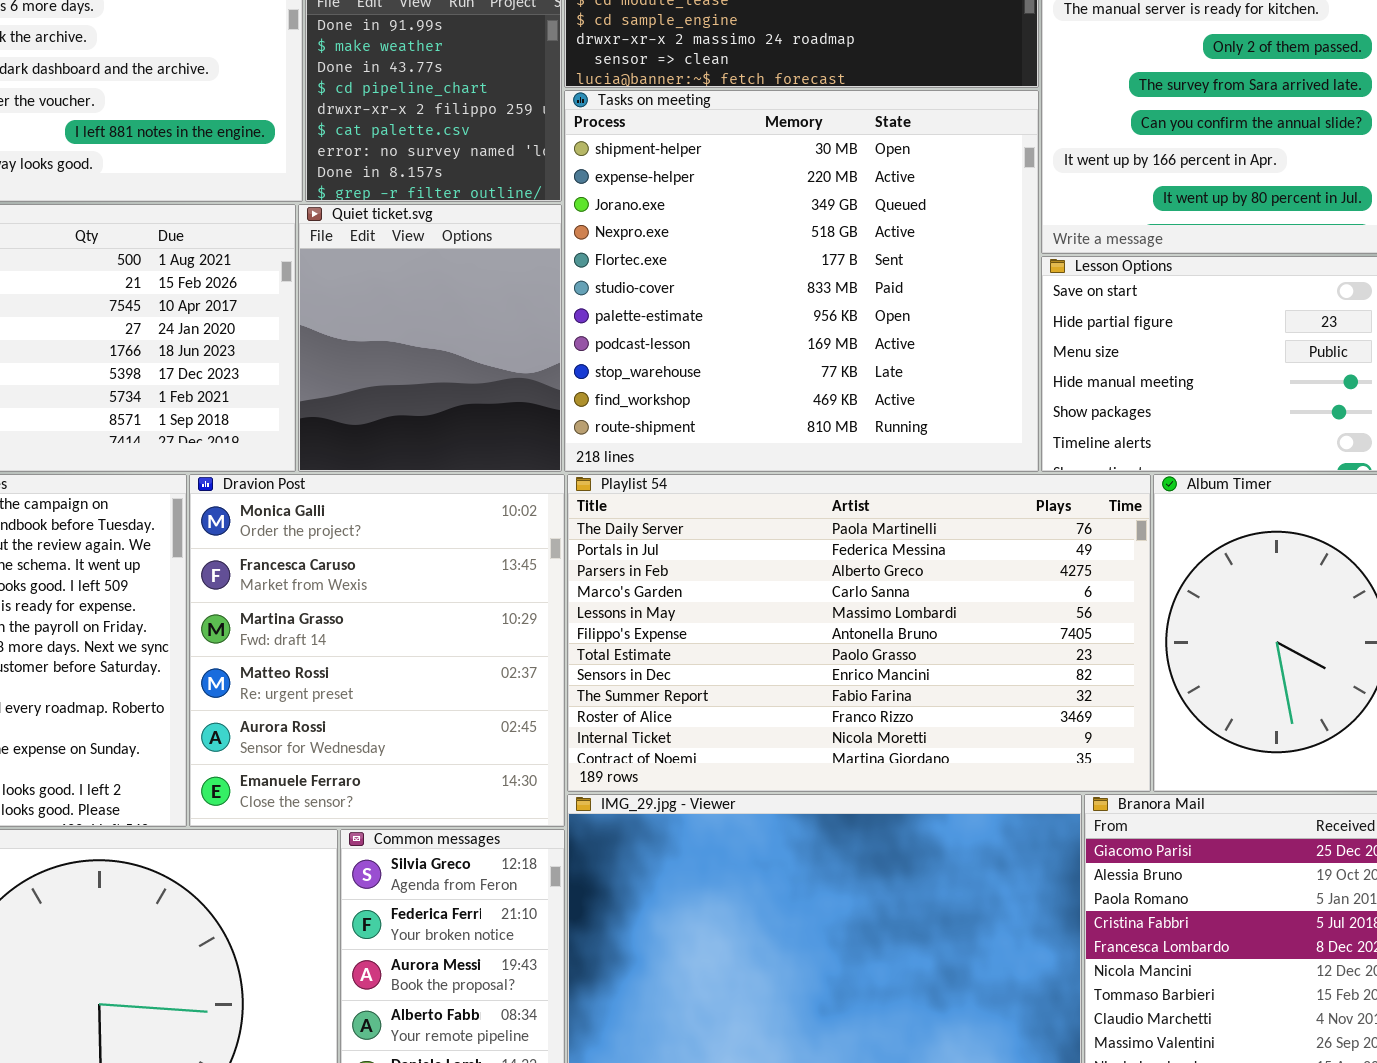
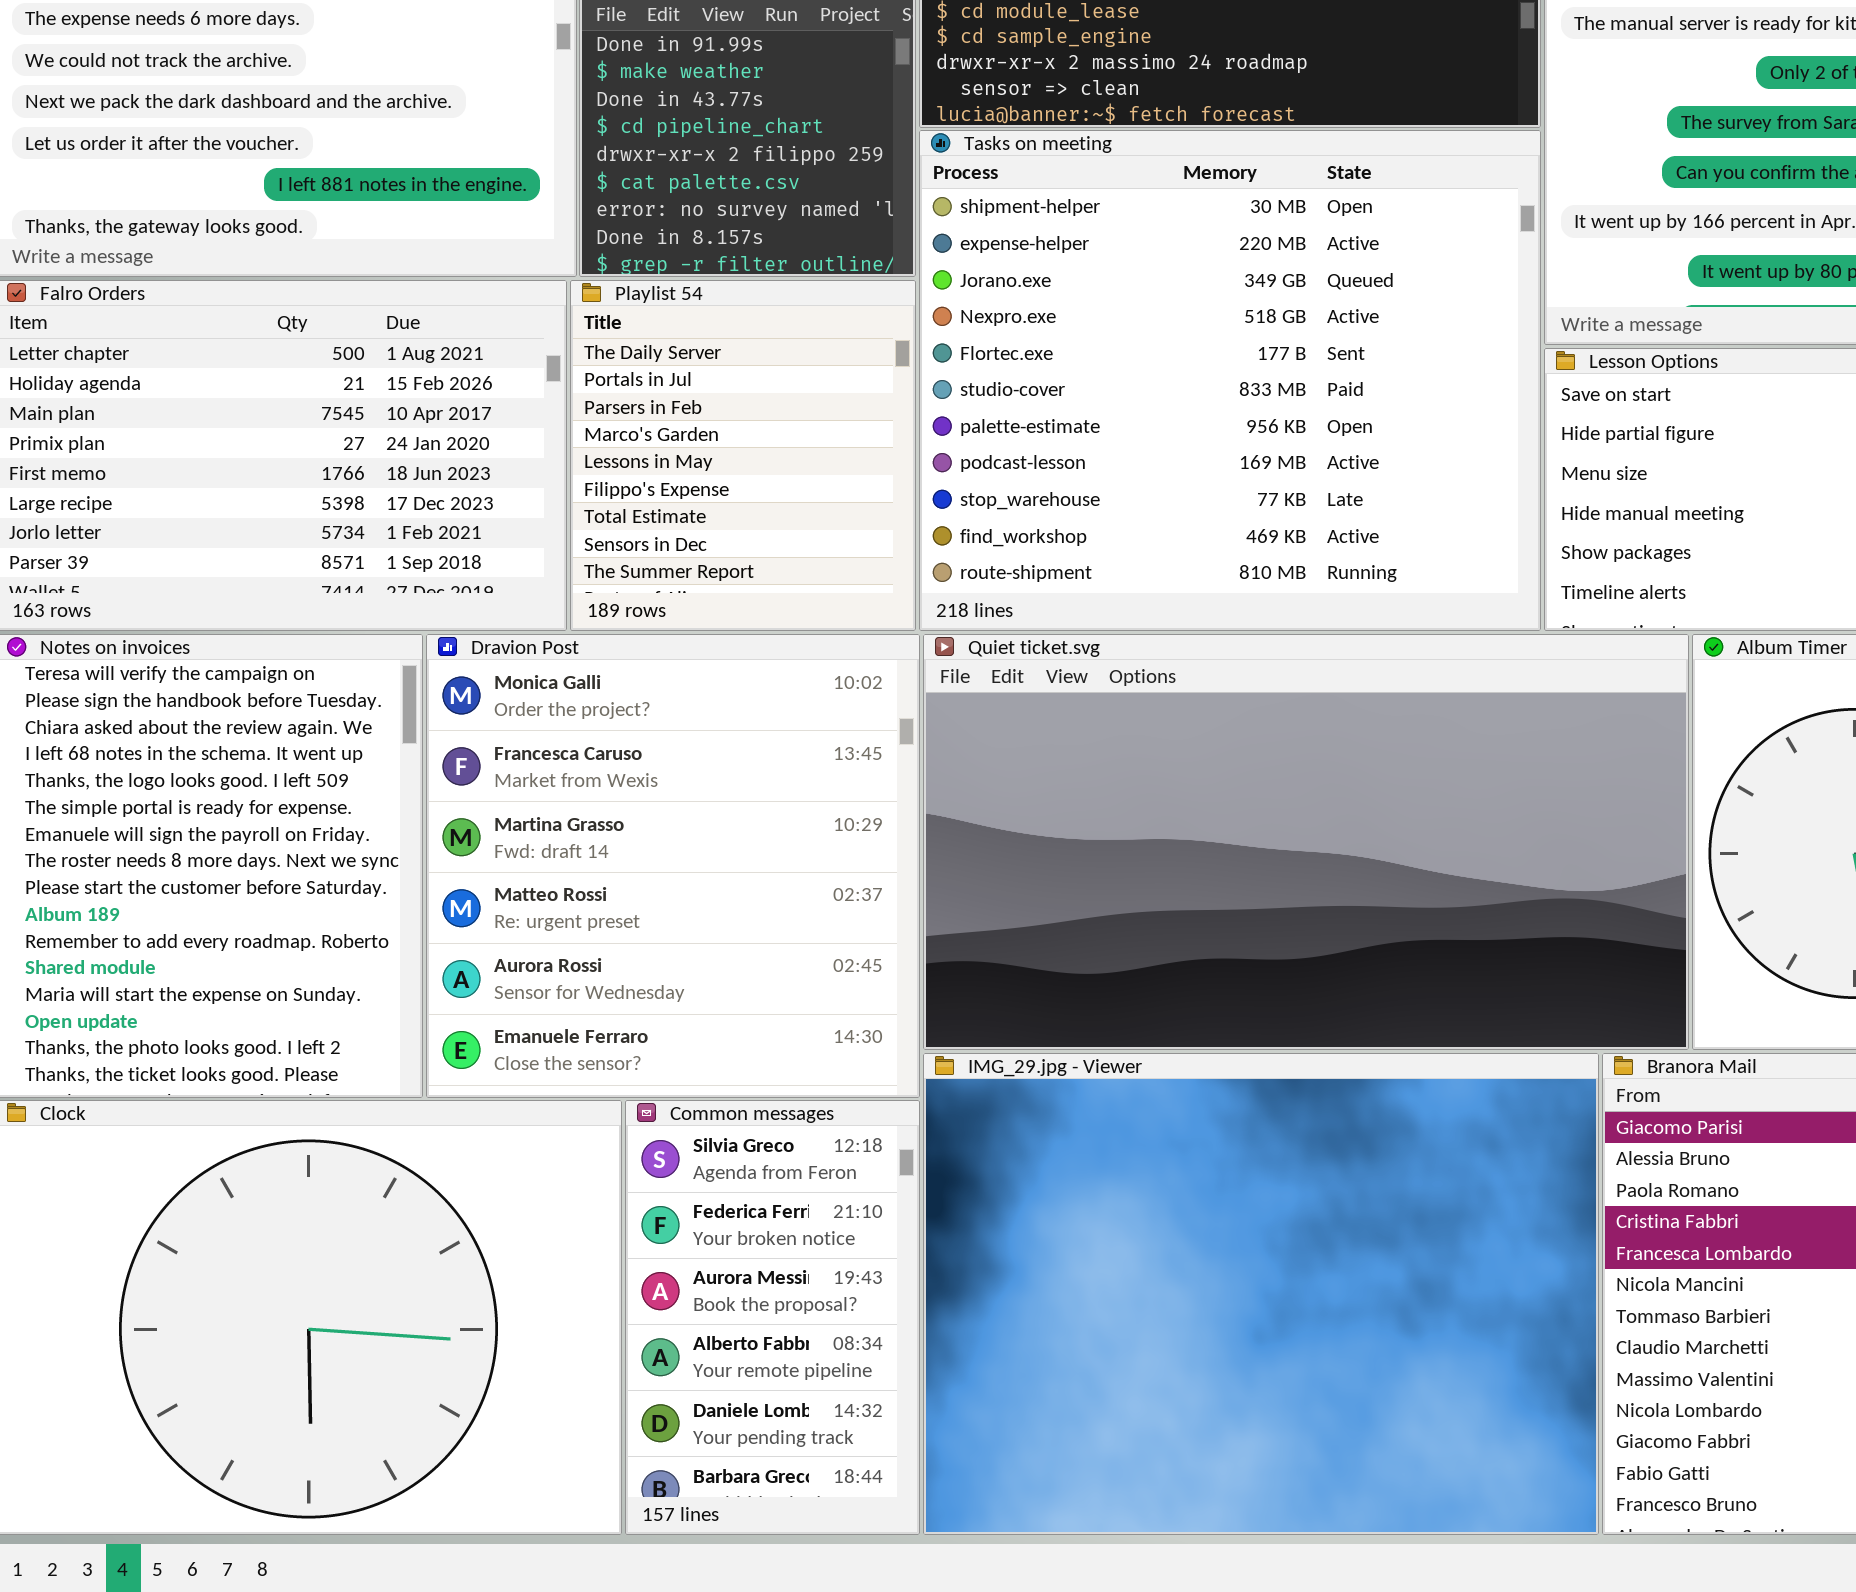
Quiet ticket.svg: [298,204,562,472] -> [923,634,1689,1050], moved, resized
Playlist 54: [567,474,1151,792] -> [570,280,916,631], moved, resized

